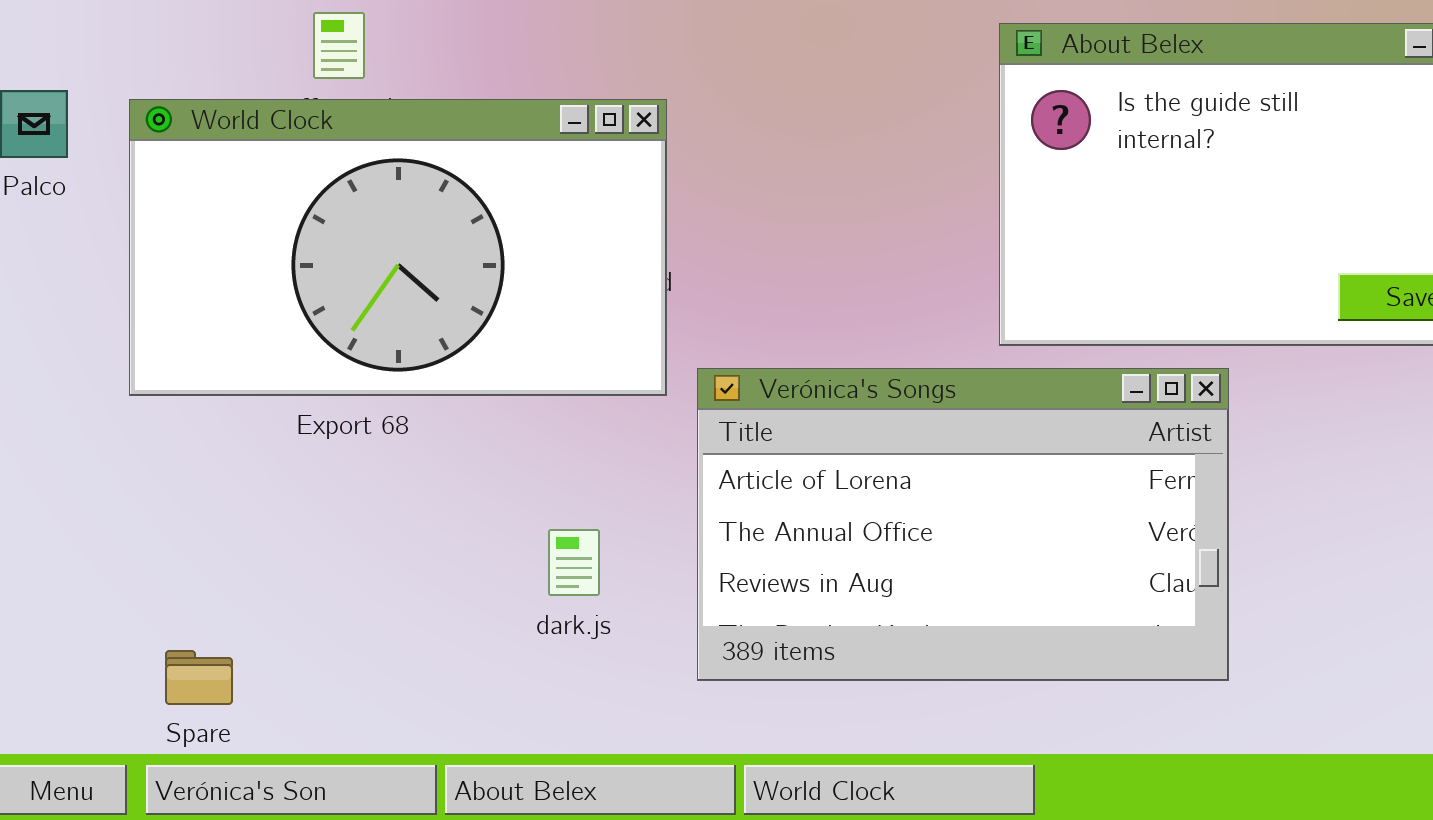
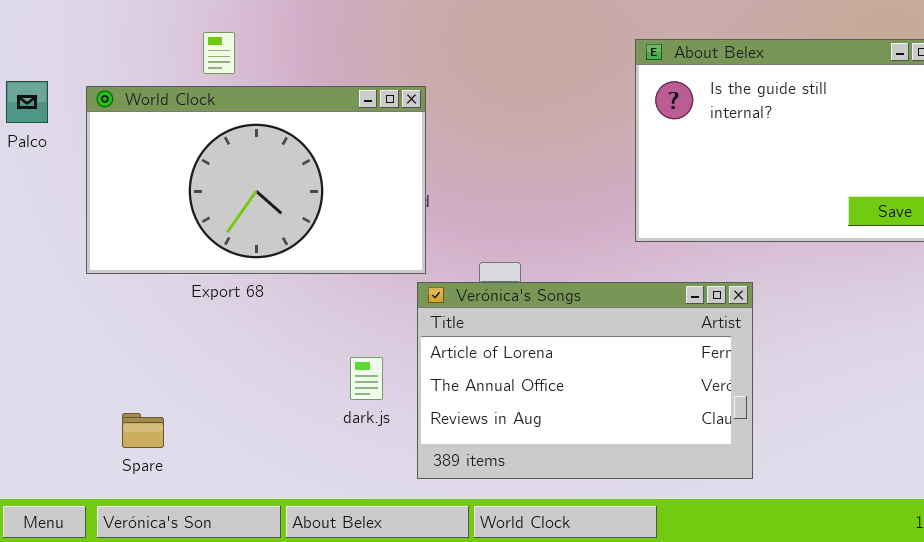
Verónica's Songs: [697,368,1229,681] -> [417,282,753,479], moved
Spare: [165,650,233,705] -> [122,413,164,448], moved

